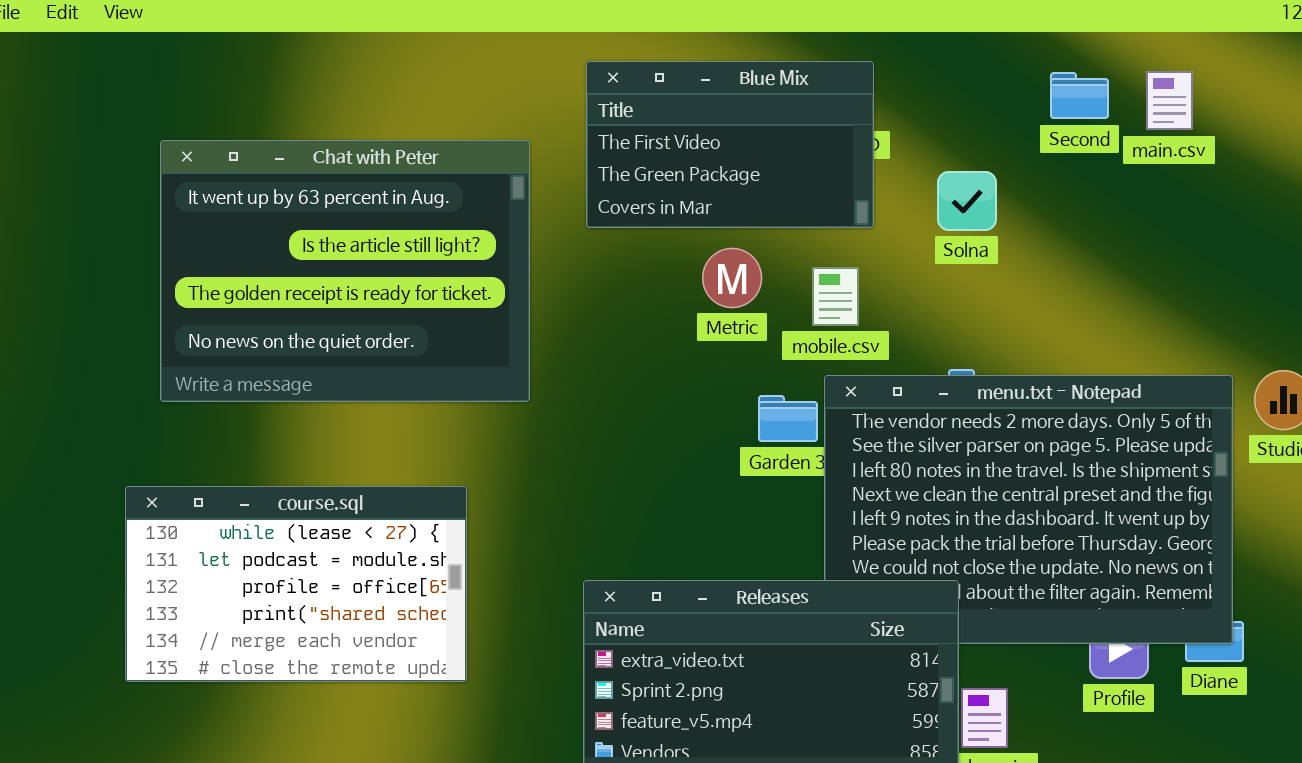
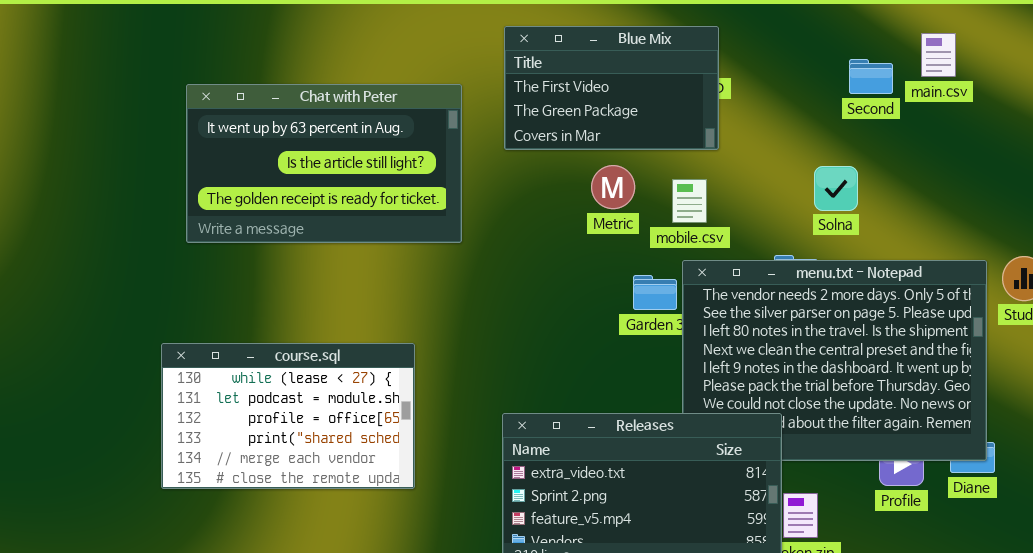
Second: [1050,72,1109,119] -> [849,59,893,94], moved
Chat with Peter: [160,140,530,402] -> [186,84,462,243], resized
Solna: [937,171,997,231] -> [814,166,858,211], moved

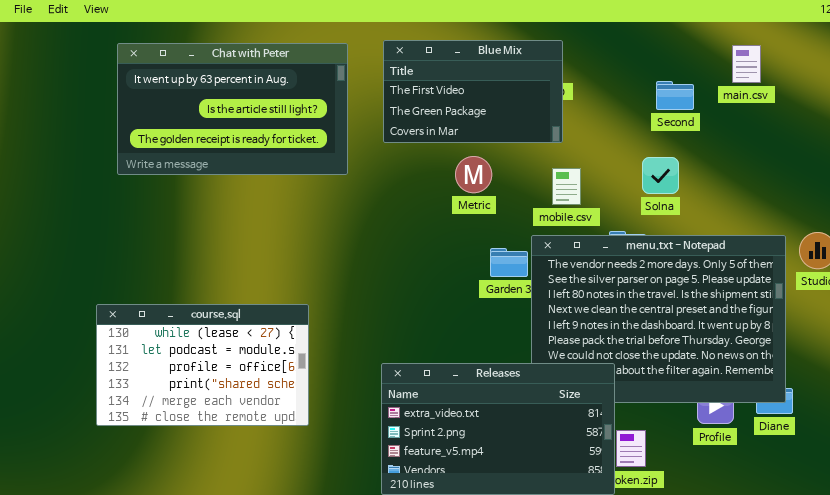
Second: [849,59,893,94] -> [656,81,694,110], moved
Chat with Peter: [186,84,462,243] -> [117,43,348,175], moved
mobile.csv: [672,179,707,223] -> [552,168,581,205], moved

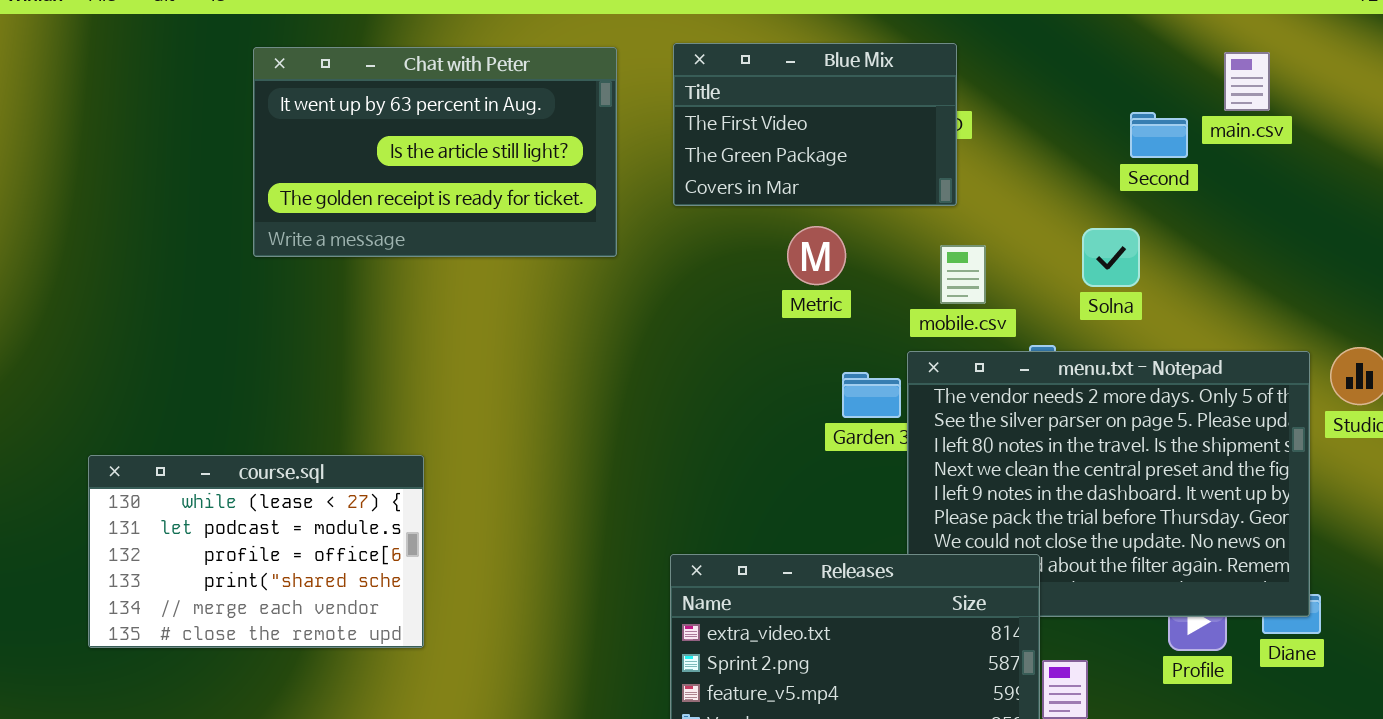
Second: [656,81,694,110] -> [1130,112,1188,158], moved
course.sql: [96,304,309,426] -> [88,455,424,648], moved

